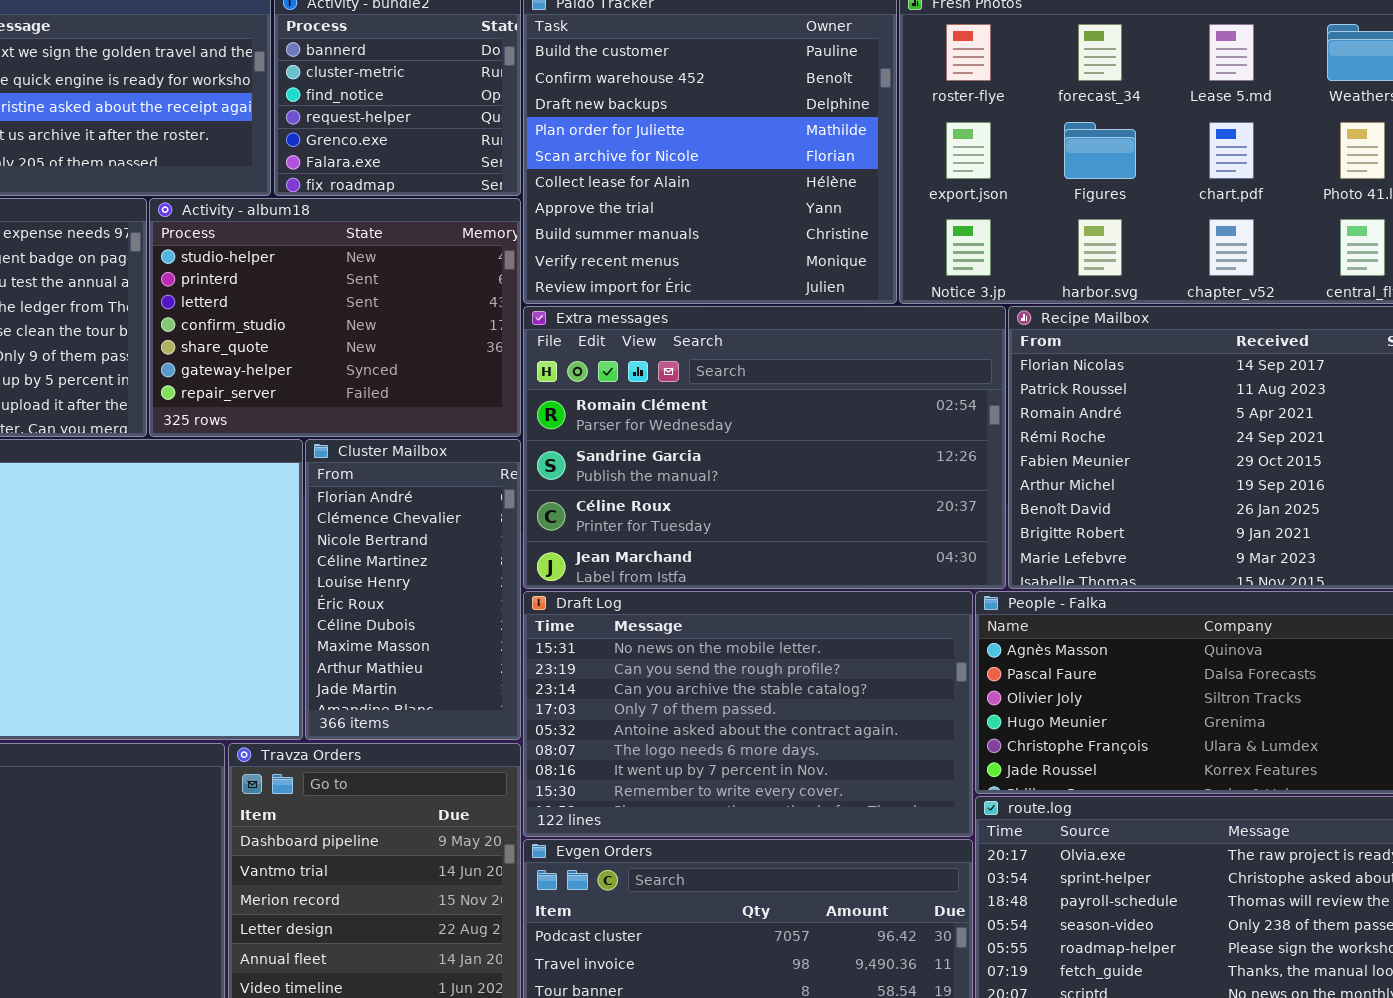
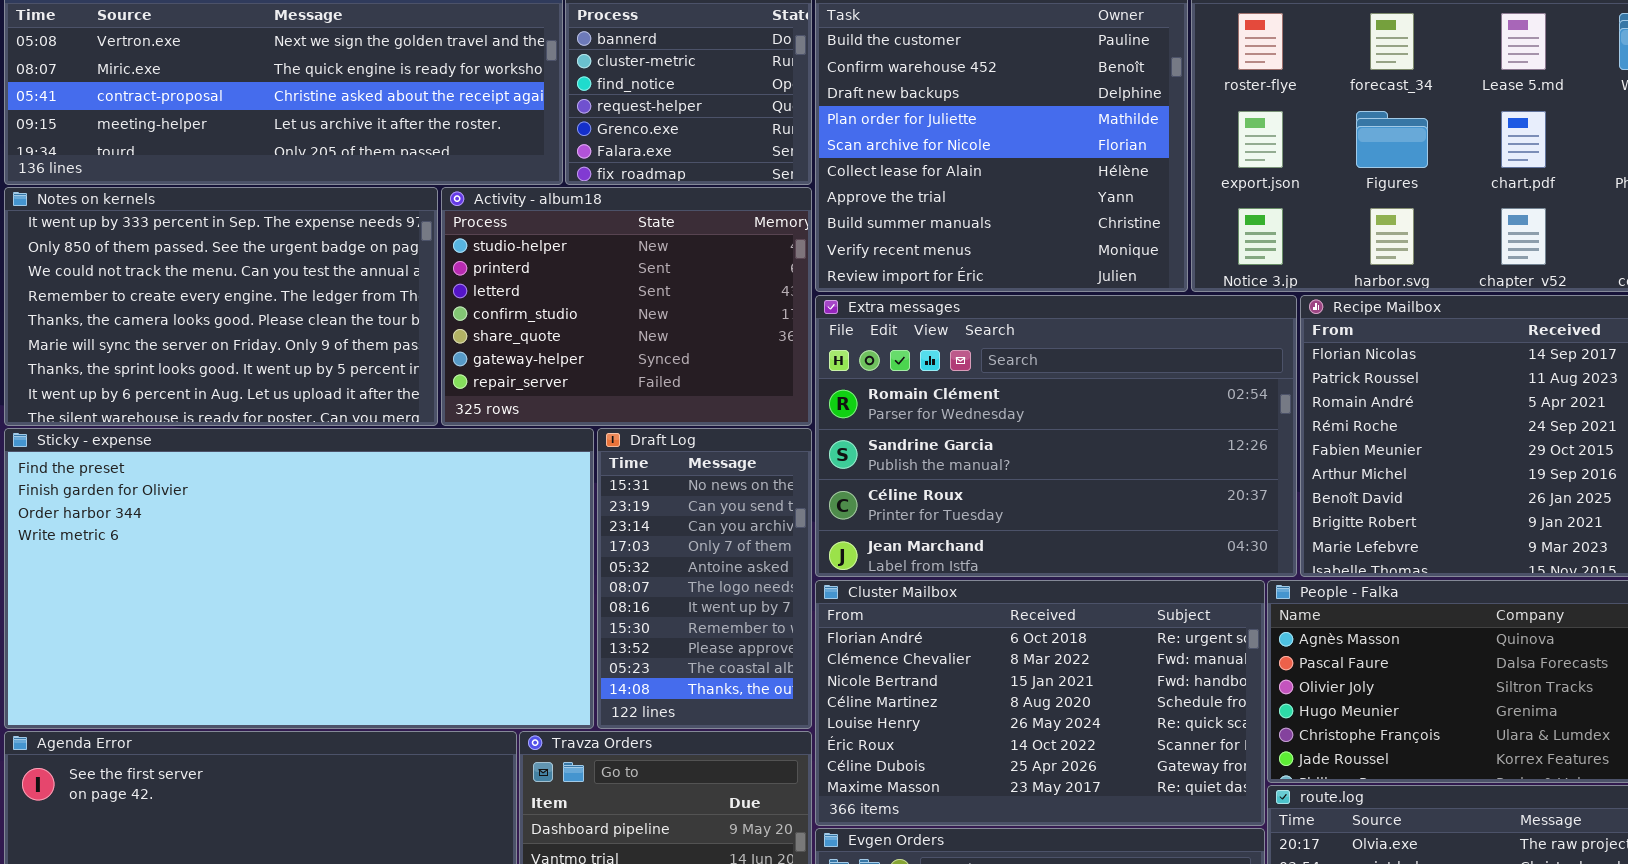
Cluster Mailbox: [305,439,521,740] -> [815,580,1265,826], moved, resized
Draft Log: [523,591,973,837] -> [597,428,812,729], moved, resized

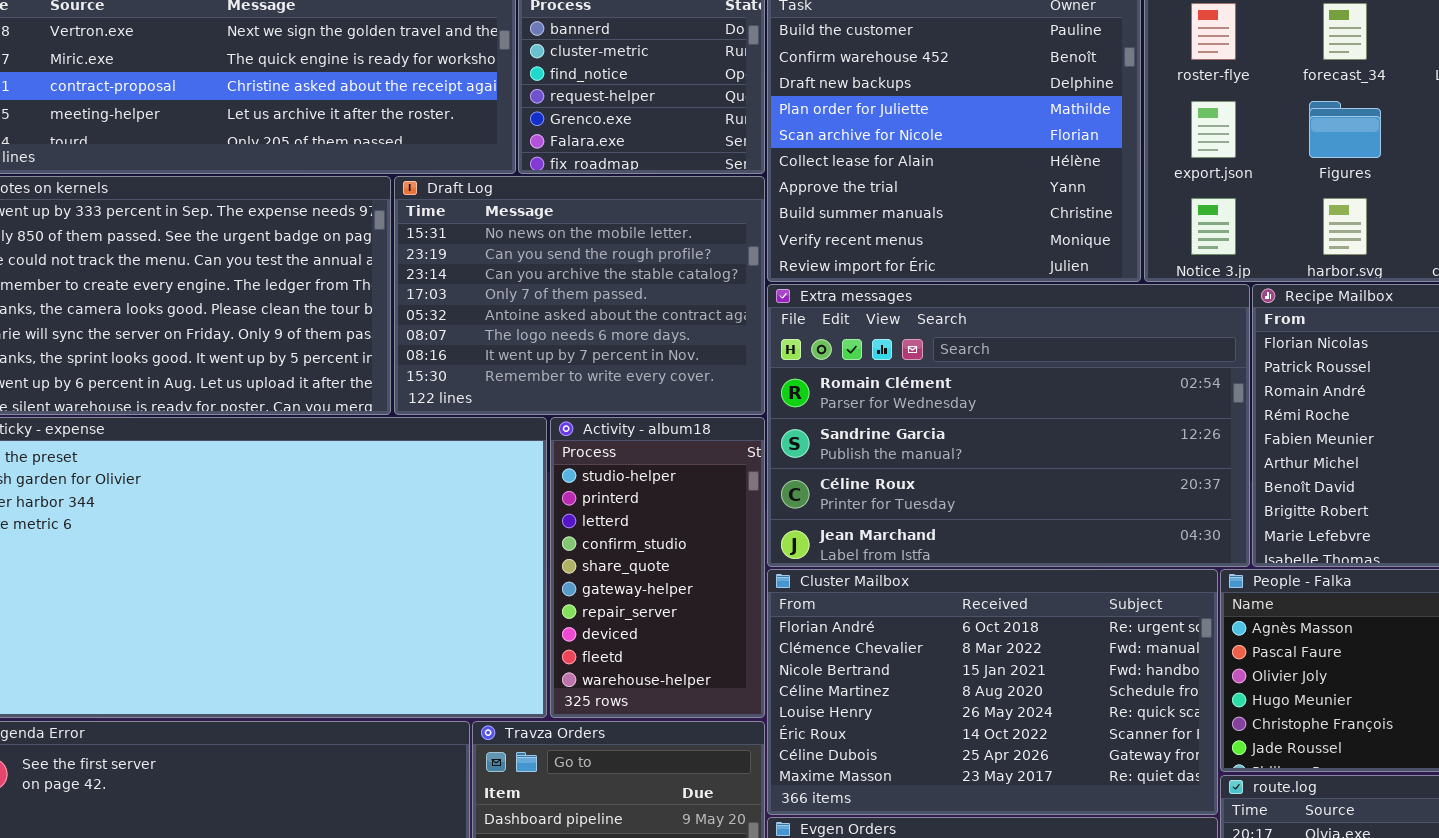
Activity - album18: [441,187,812,426] -> [550,417,765,718], moved, resized
Draft Log: [597,428,812,729] -> [394,176,765,415], moved, resized

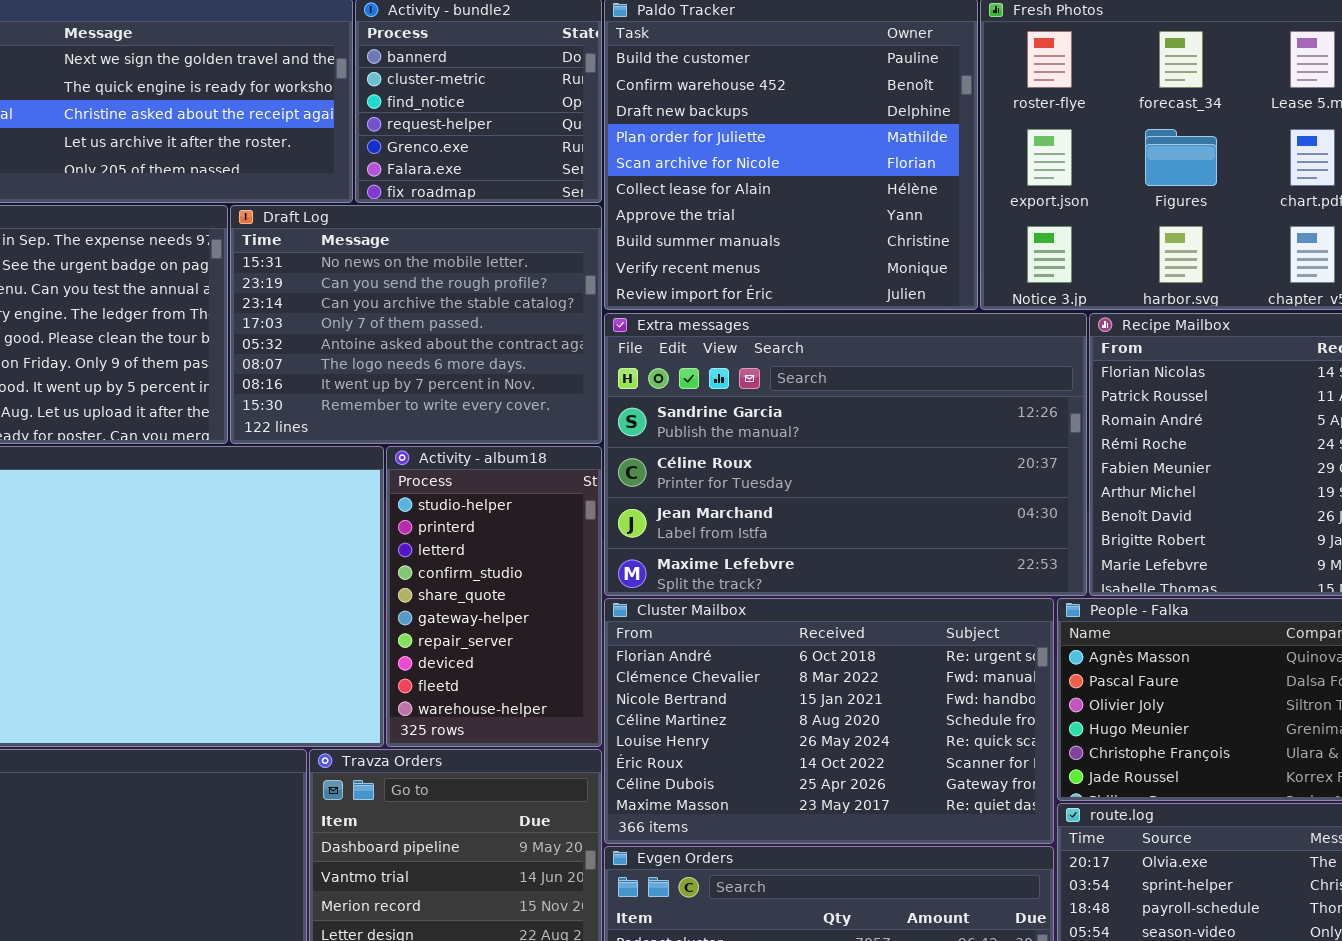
Extra messages: [767,284,1250,567] -> [604,313,1087,596], scrolled down 1 row

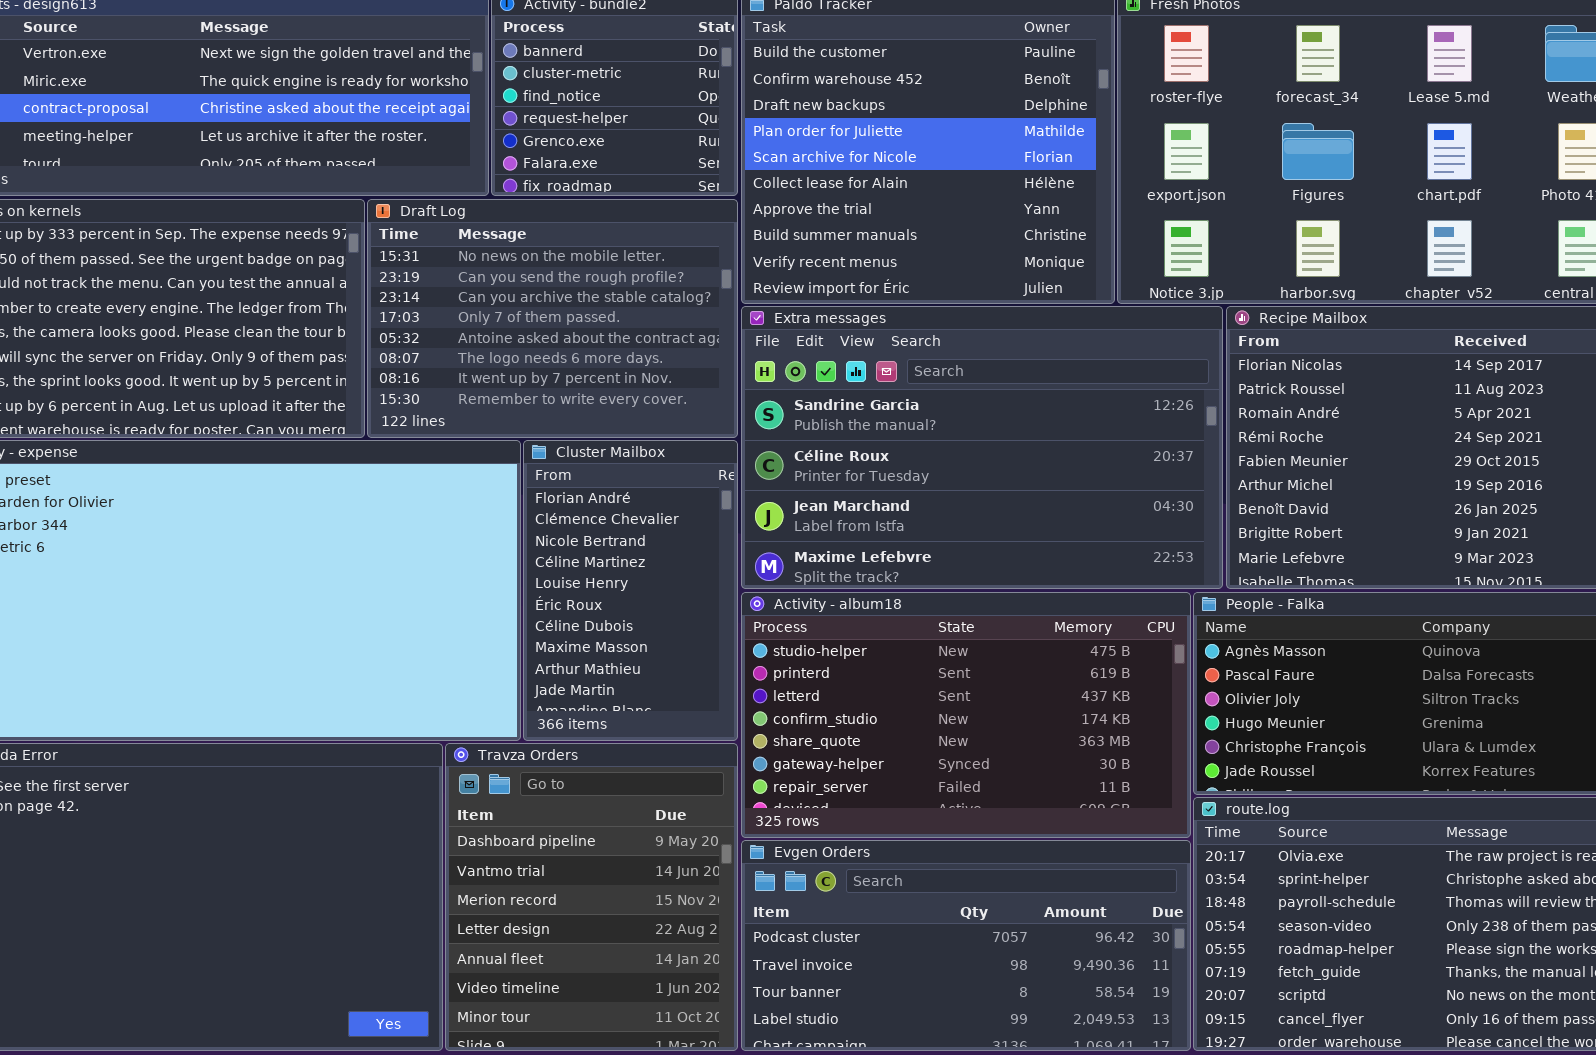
Activity - album18: [386,446,602,747] -> [741,592,1191,838], moved, resized
Cluster Mailbox: [604,598,1054,844] -> [523,440,738,741], moved, resized

